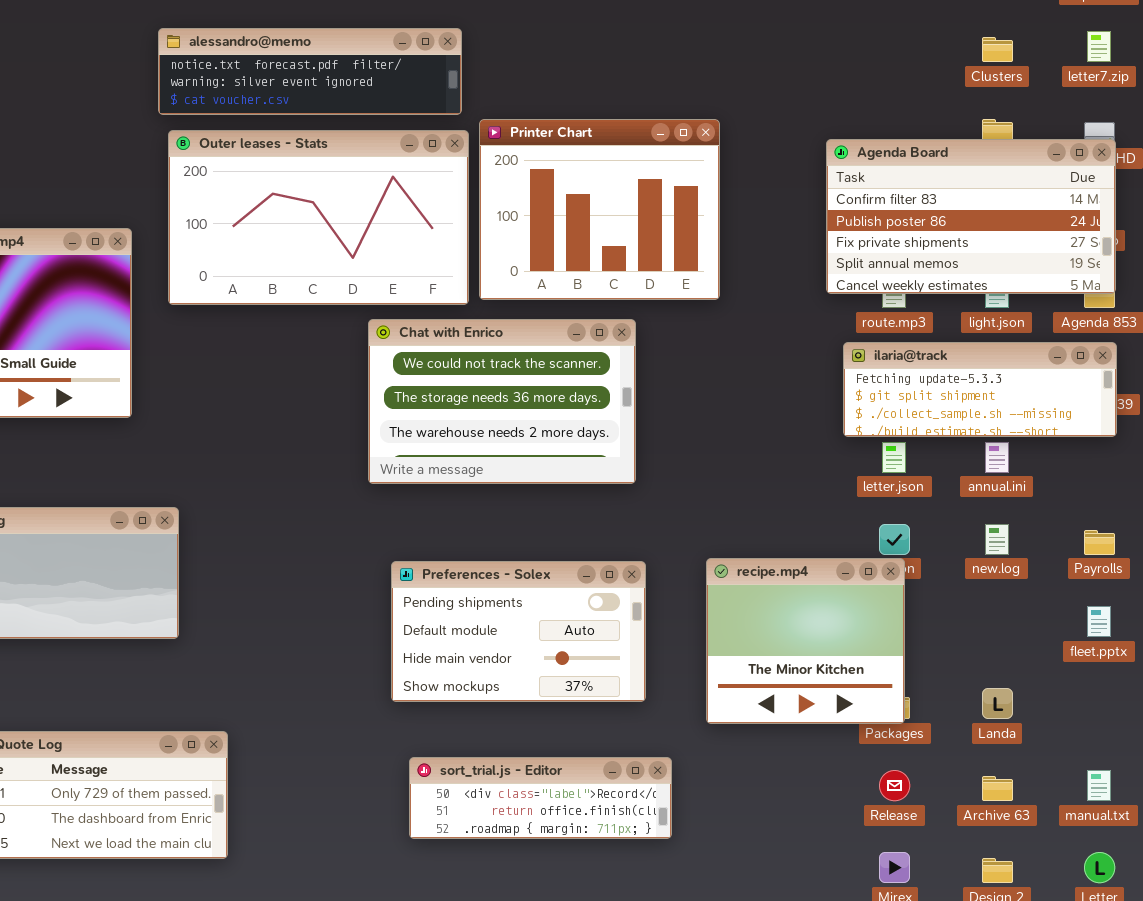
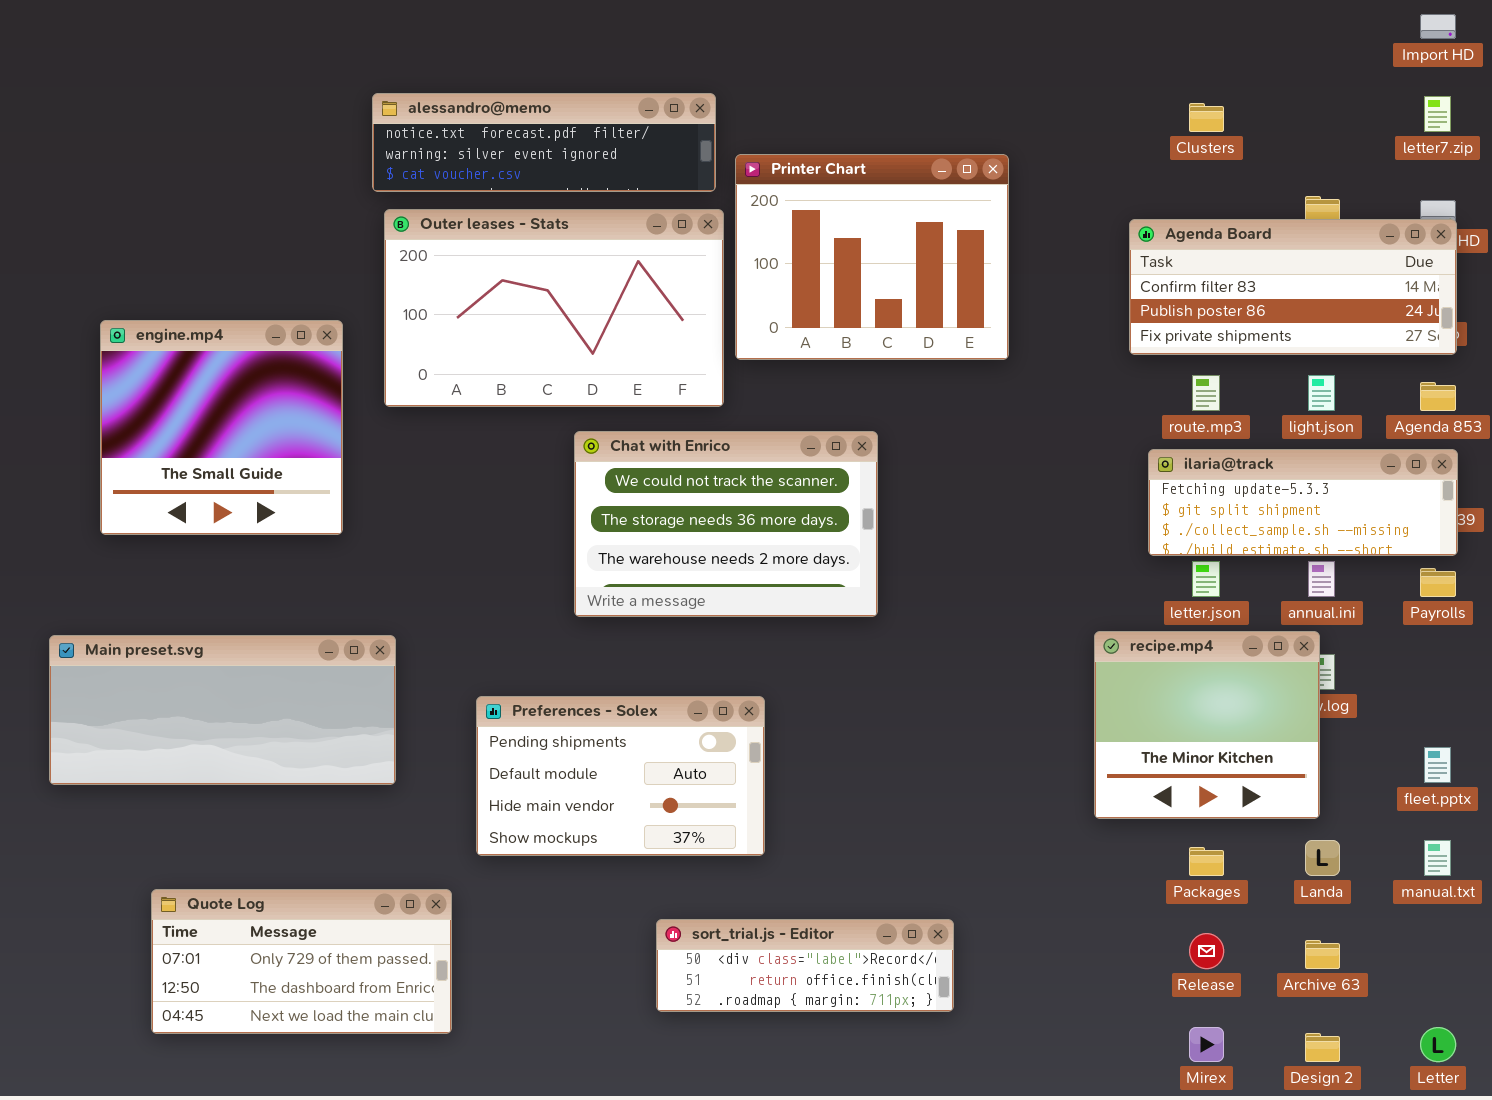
Clusters: [982,37,1013,62] -> [1189,103,1224,132], moved
Printer Chart: [479,119,720,300] -> [735,154,1009,360], moved
Agenda Board: [826,139,1116,294] -> [1129,219,1457,355], resized
Chat with Enrico: [368,319,636,484] -> [574,431,878,617], moved
Payrolls: [1084,530,1115,555] -> [1420,568,1456,597], moved
recipe.mp4: [706,558,905,724] -> [1094,631,1320,819], moved
Preferences - Solex: [391,561,646,702] -> [476,696,765,856], moved
manual.txt: [1087,770,1111,801] -> [1424,840,1451,876], moved

